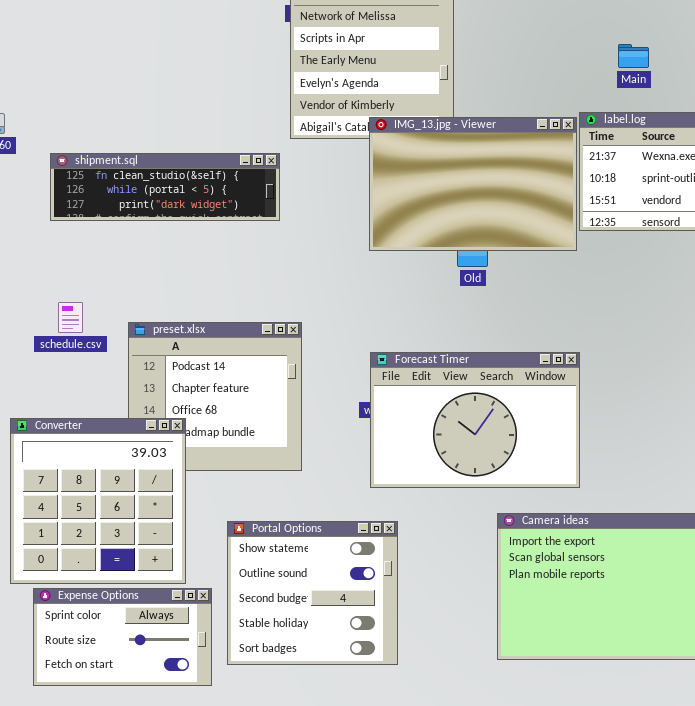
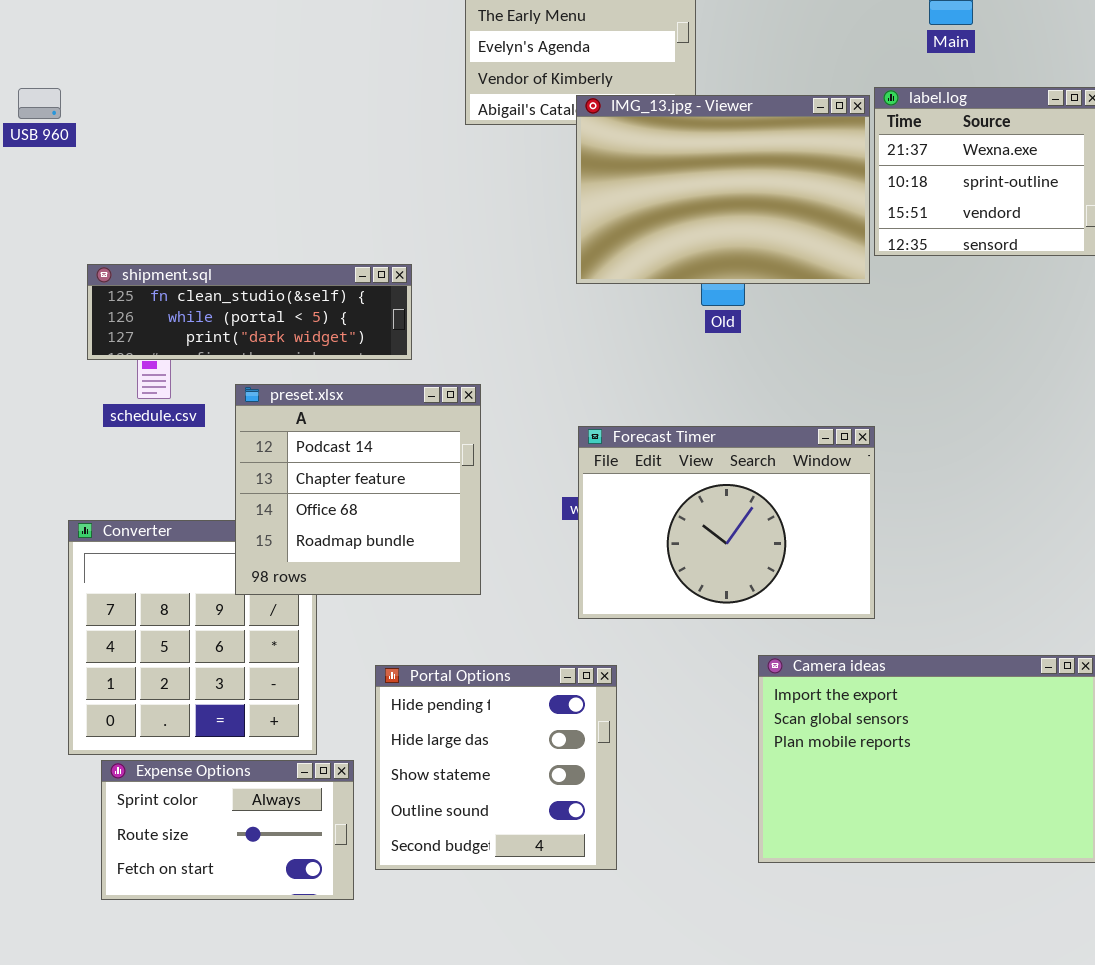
shipment.sql: [50,153,280,221] -> [87,264,412,360], moved
preset.xlsx: [128,322,302,471] -> [235,384,481,595], raised
Portal Options: [227,521,398,665] -> [375,665,617,870], scrolled up 2 rows

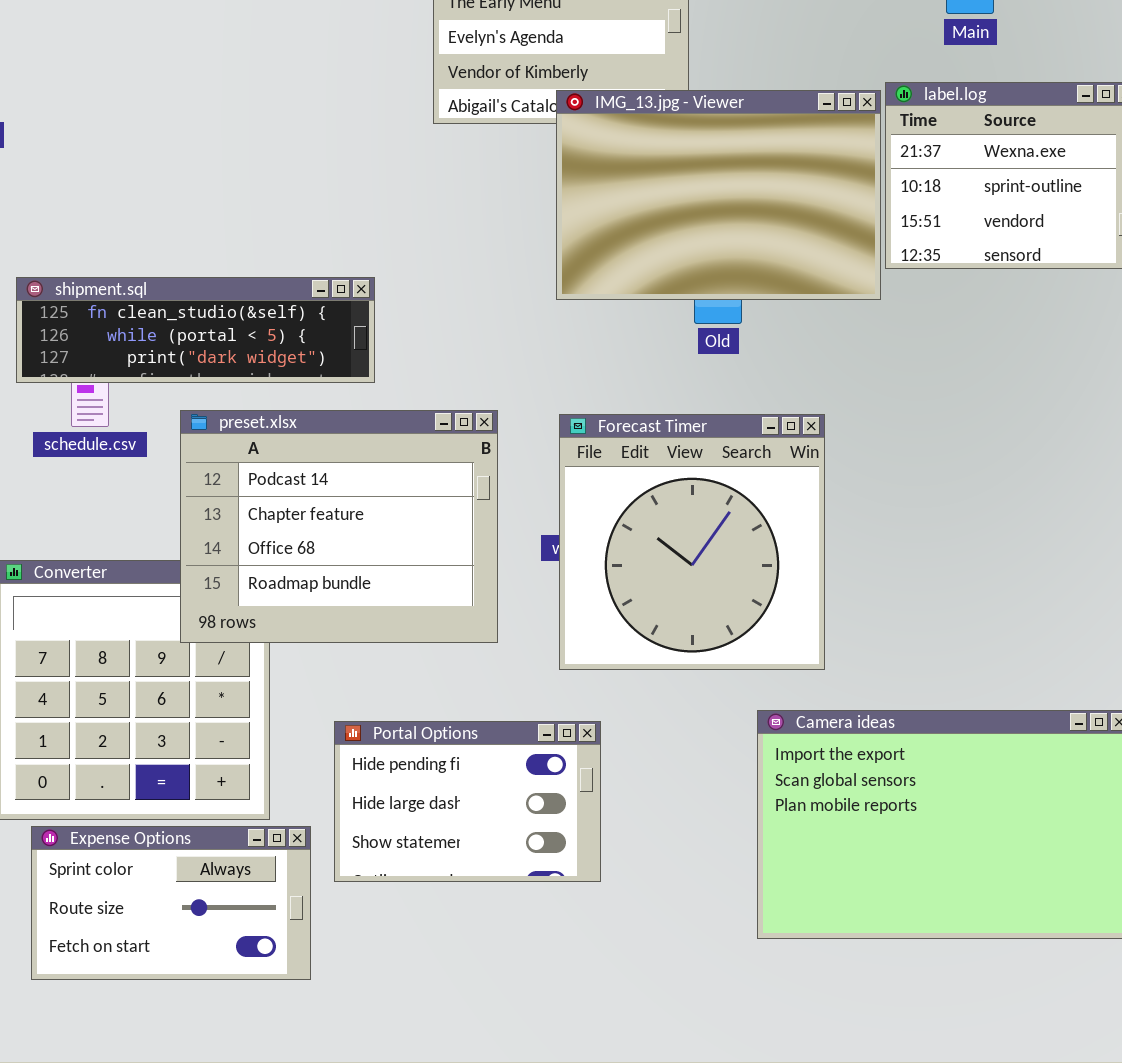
preset.xlsx: [235,384,481,595] -> [180,410,498,643], resized
Forecast Timer: [578,426,875,619] -> [559,414,825,670], resized
Portal Options: [375,665,617,870] -> [334,721,601,882], resized

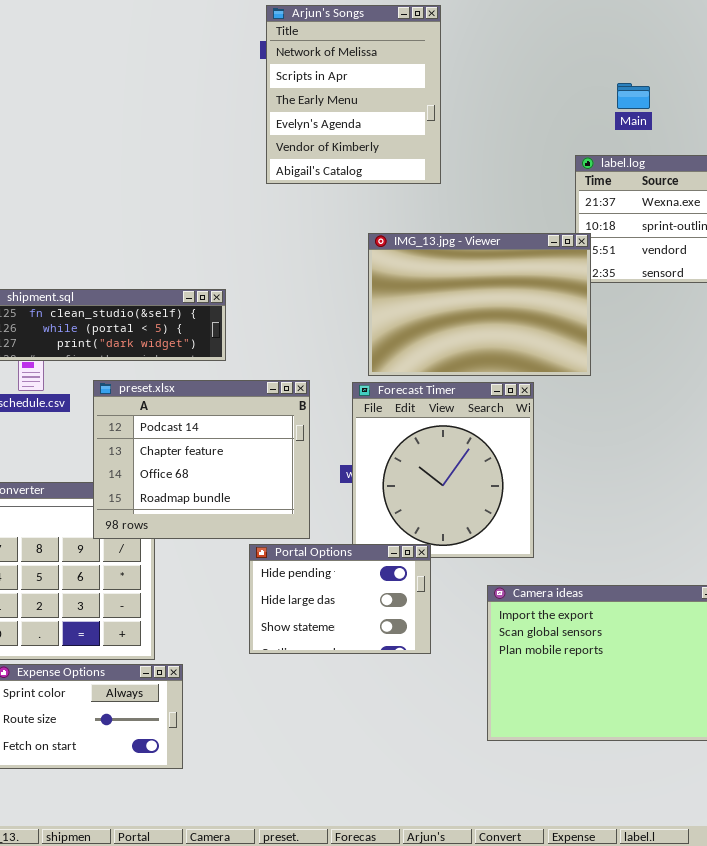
IMG_13.jpg - Viewer: [556,90,881,300] -> [368,233,591,376], moved
Portal Options: [334,721,601,882] -> [249,544,431,654], moved

